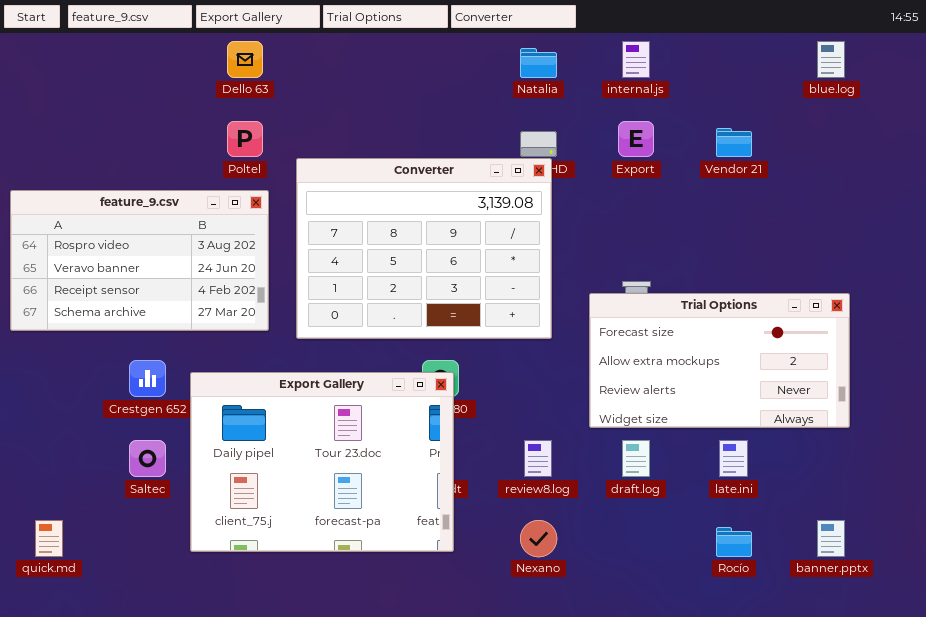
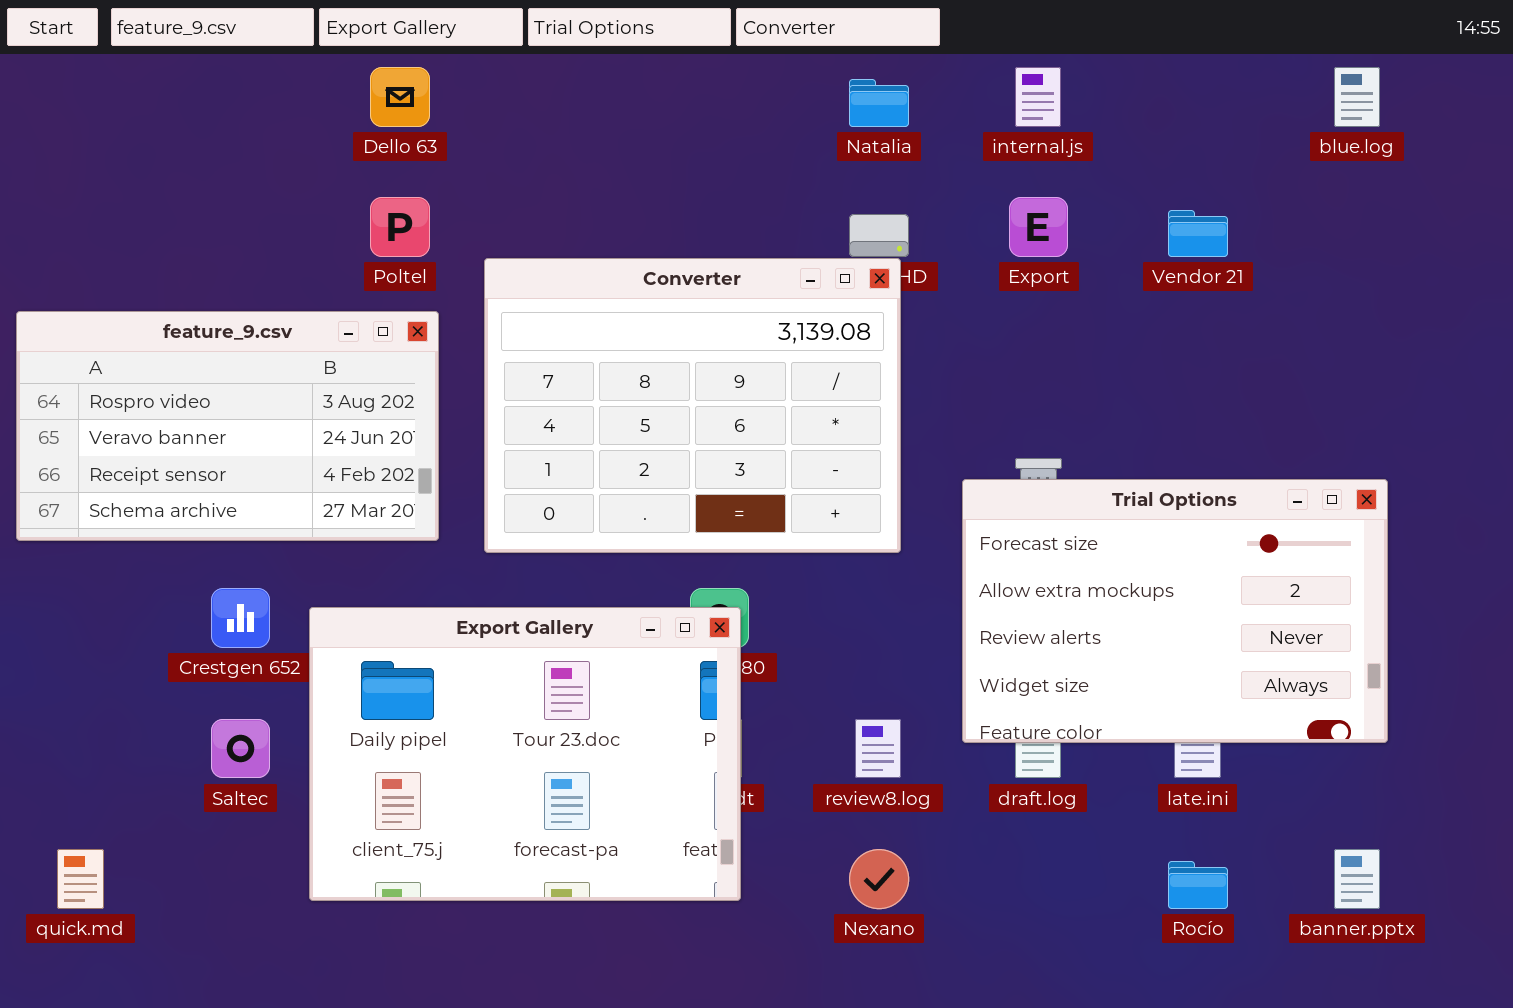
Trial Options: [589,293,850,428] -> [962,479,1388,743], resized

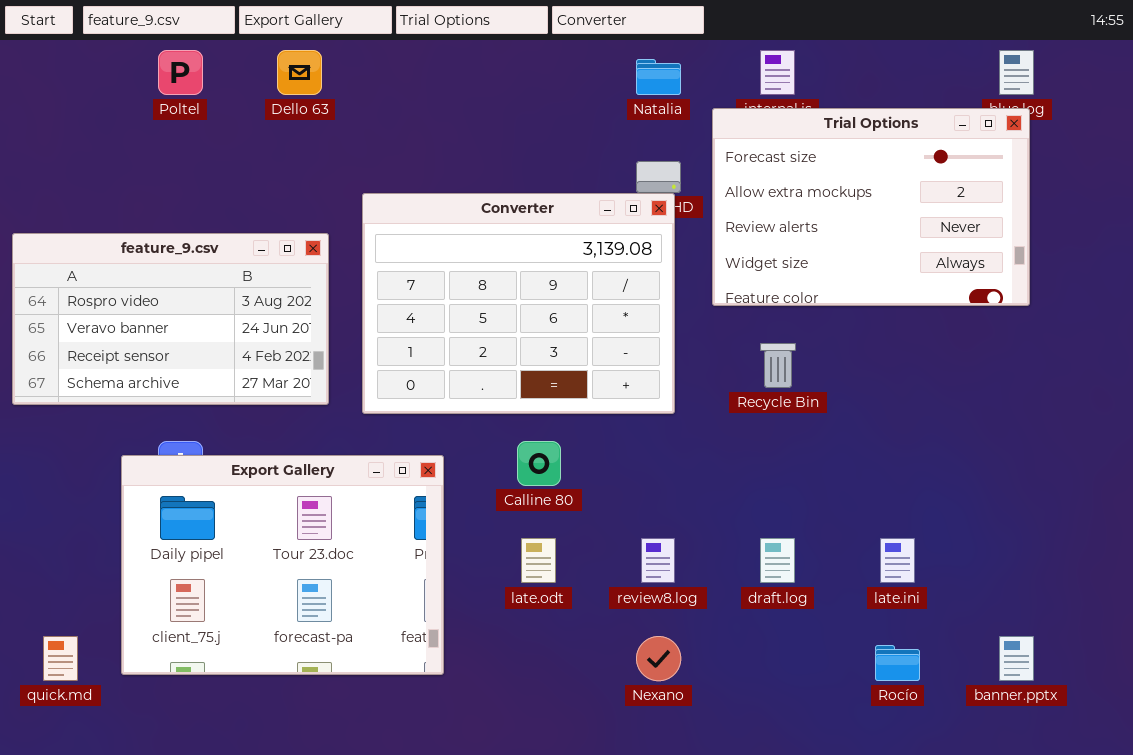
Poltel: [370,197,430,257] -> [158,50,203,95], moved
Trial Options: [962,479,1388,743] -> [712,108,1030,306], moved
Export Gallery: [309,607,741,901] -> [121,455,444,675], moved

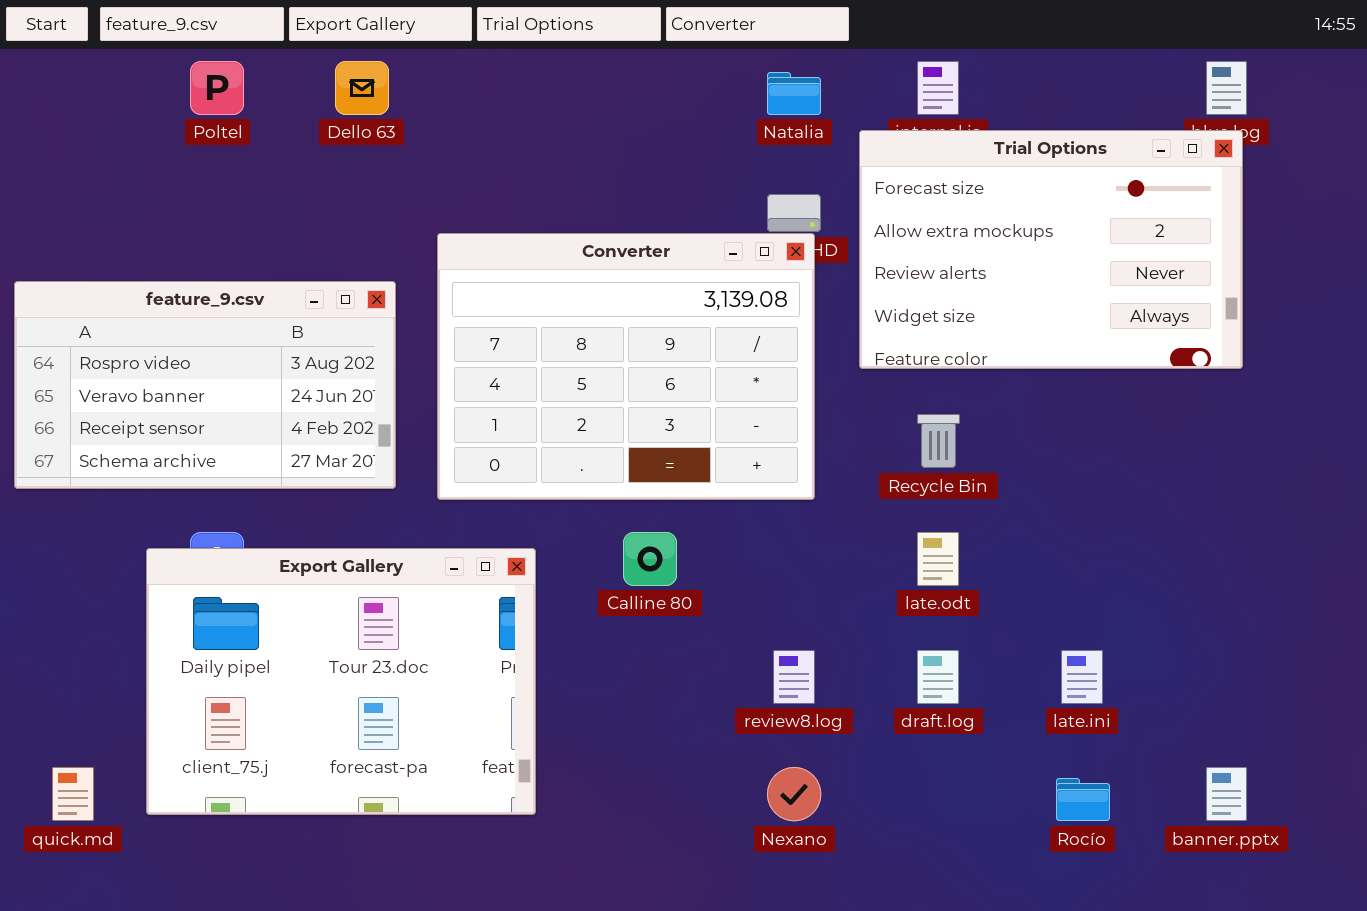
late.odt: [521,538,556,583] -> [917,532,959,586], moved

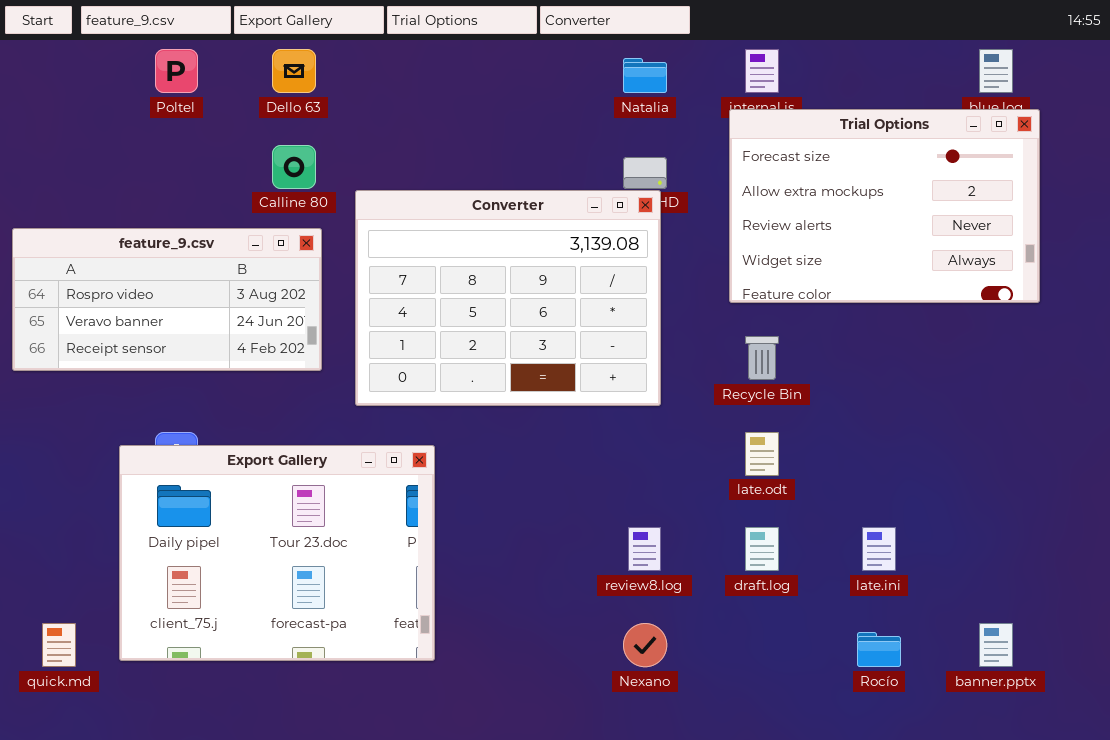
Trial Options: [859,130,1243,369] -> [729,109,1040,303], moved
feature_9.csv: [14,281,396,489] -> [12,228,322,371], resized
Calline 80: [623,532,677,586] -> [272,145,316,189], moved

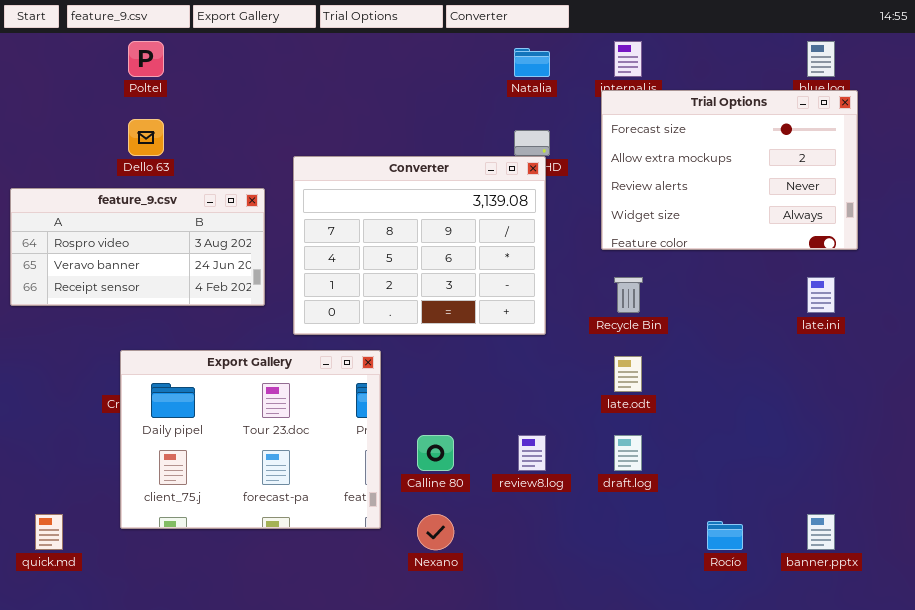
Dello 63: [272,49,316,93] -> [128,119,164,156], moved
Calline 80: [272,145,316,189] -> [417,435,454,471], moved
Export Gallery: [119,445,435,661] -> [120,350,381,529], moved
late.ini: [862,527,896,571] -> [807,277,835,313], moved
Nexano: [623,623,667,667] -> [417,514,454,550], moved

